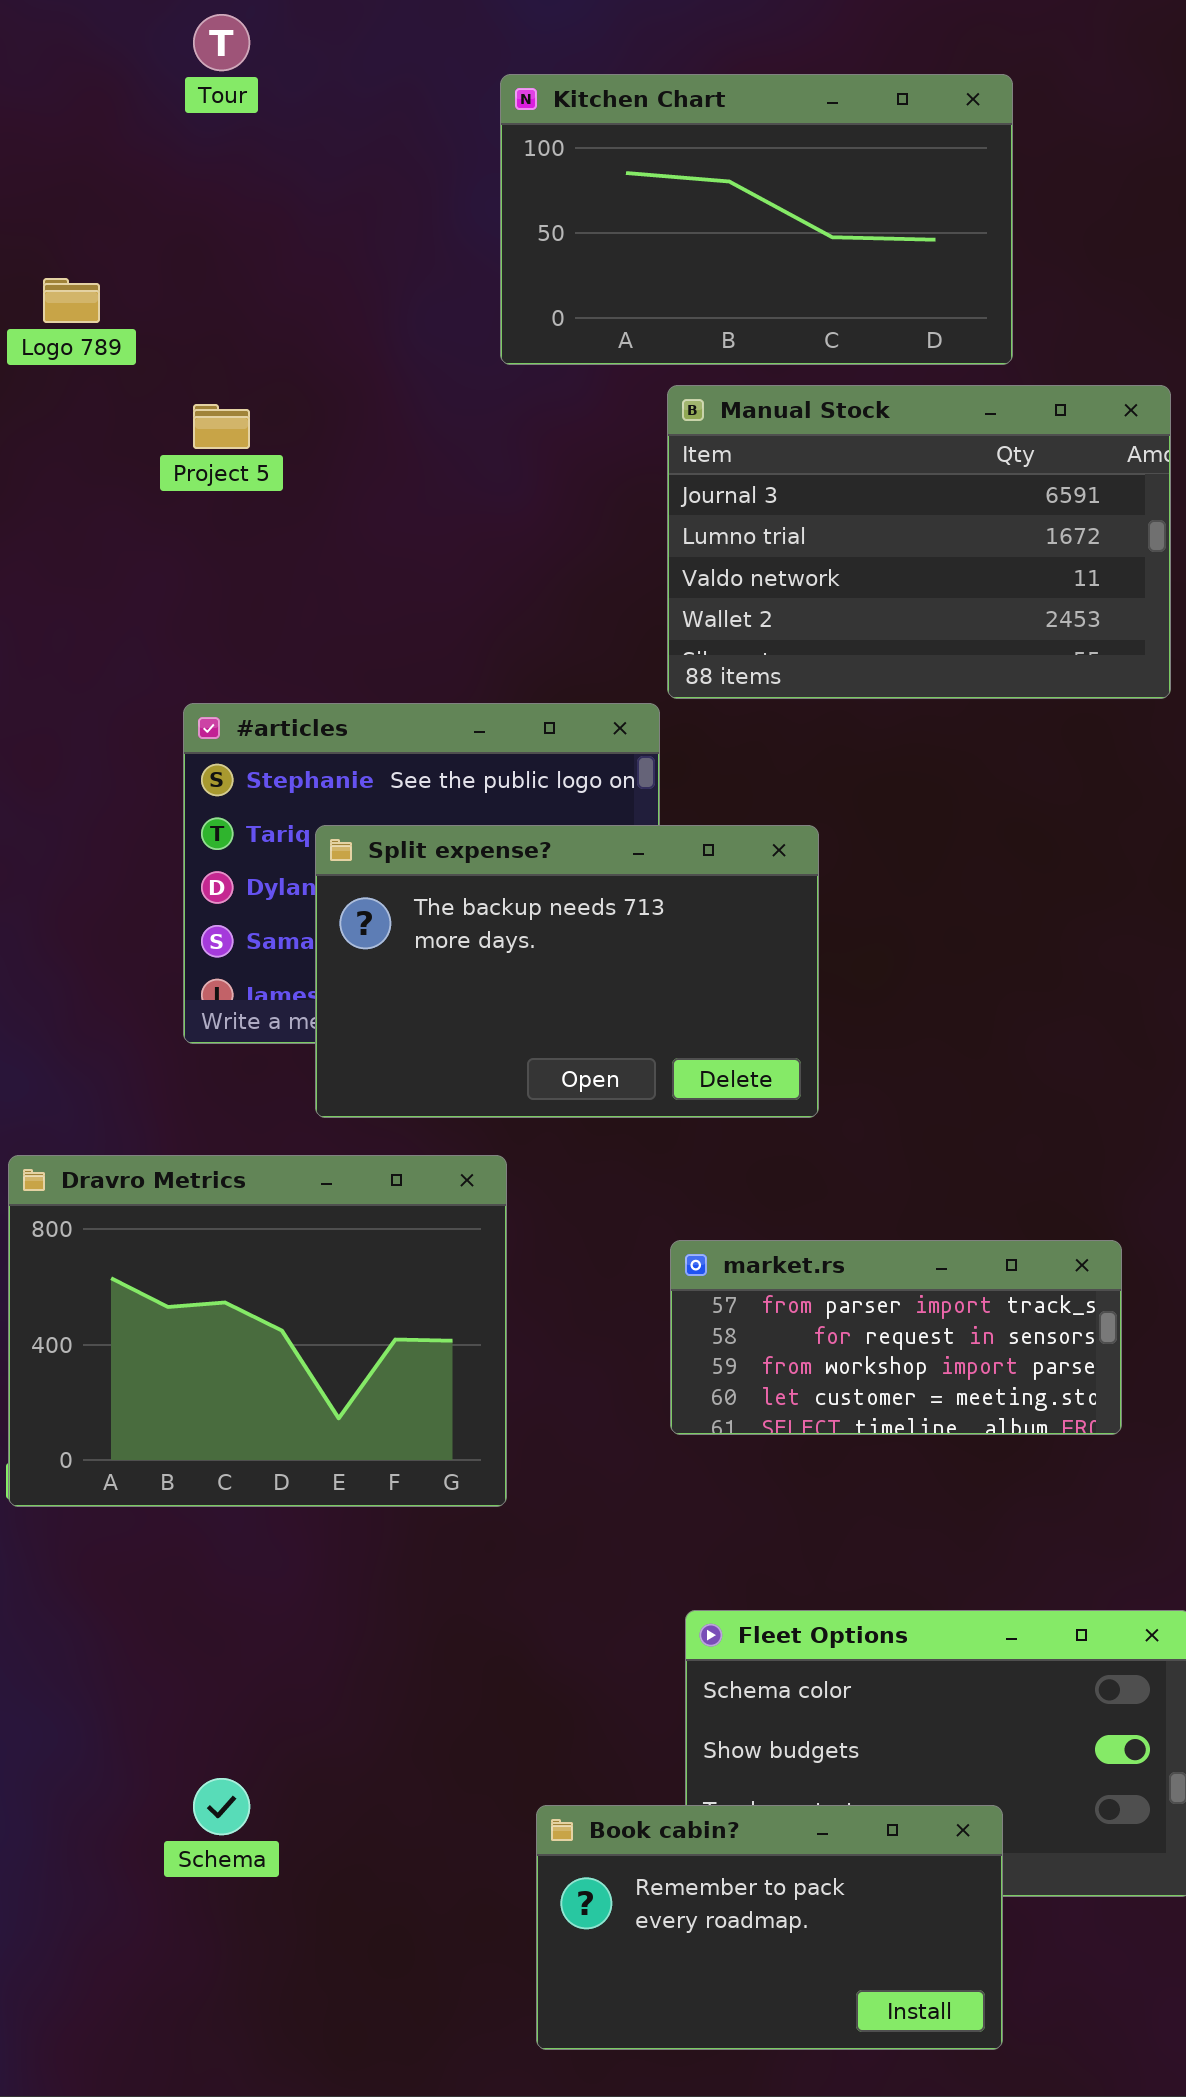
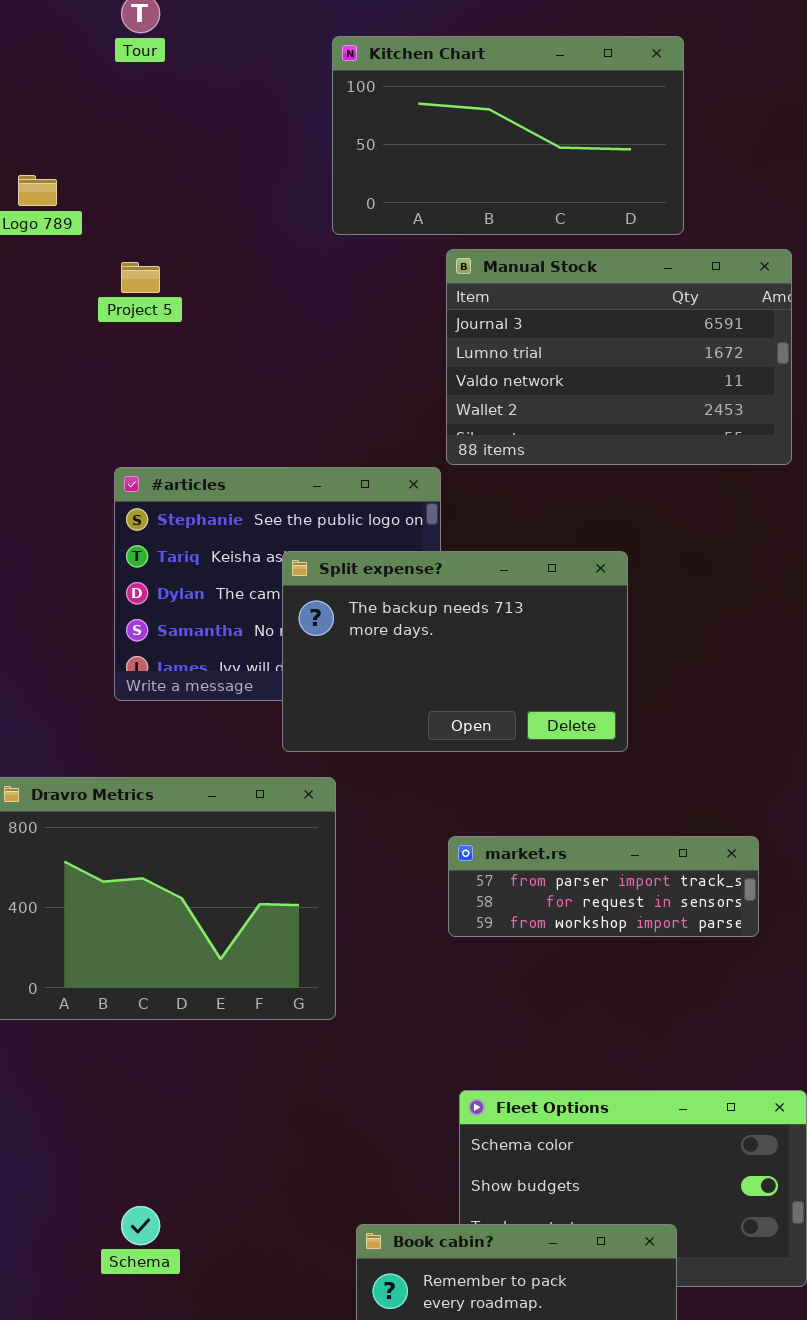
Split expense?: [315,825,819,1118] -> [282,551,628,752], moved
market.rs: [670,1240,1122,1435] -> [448,836,759,937], resized

